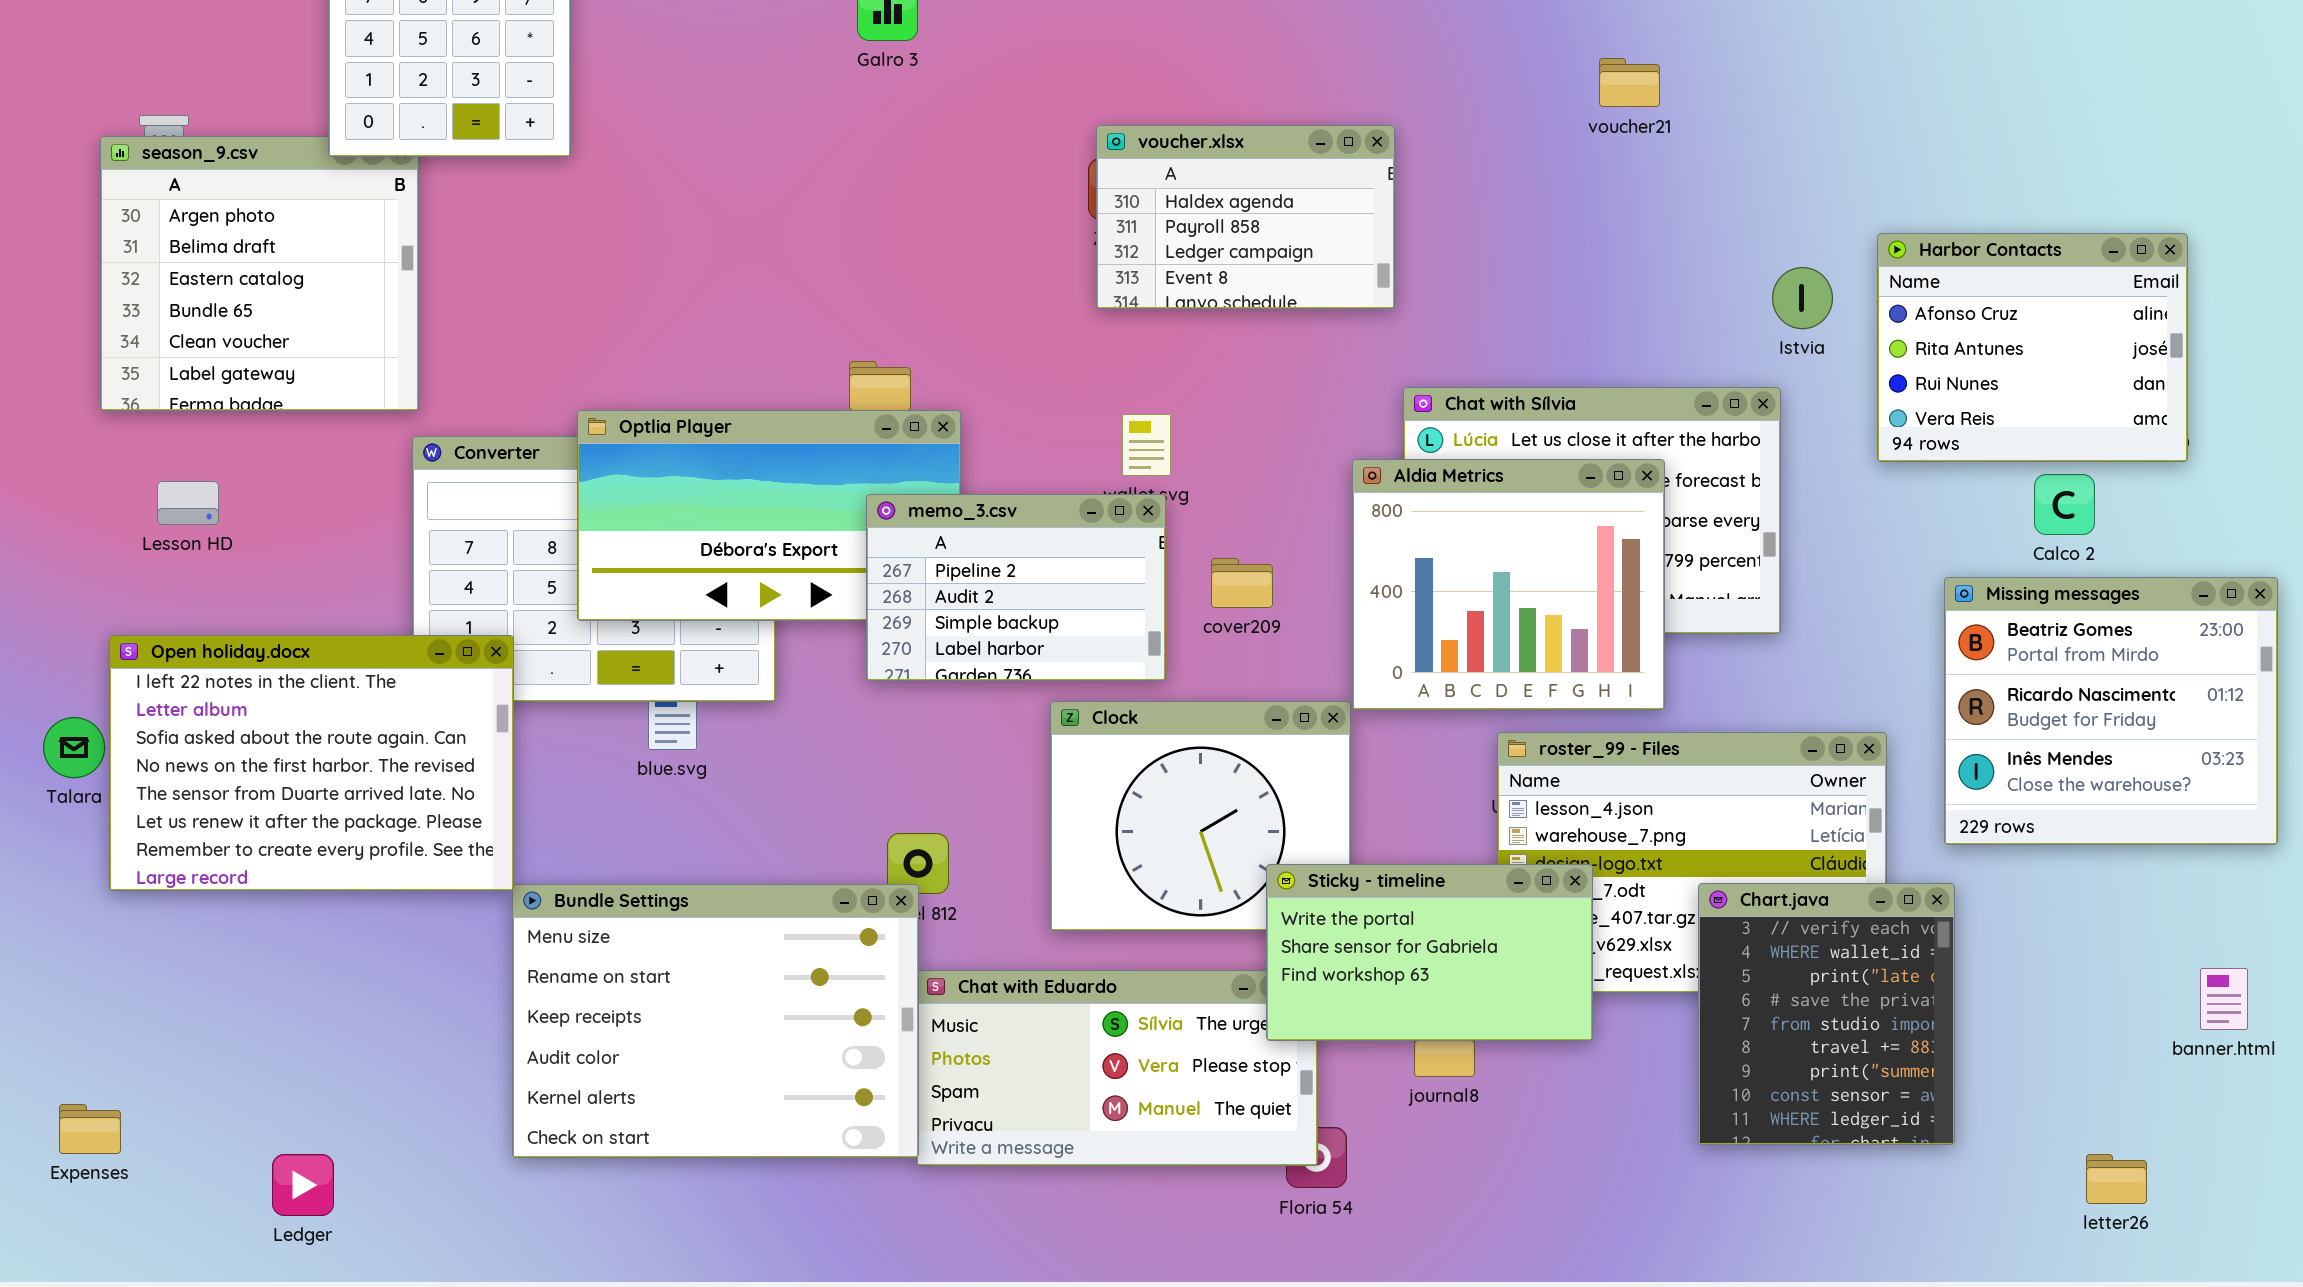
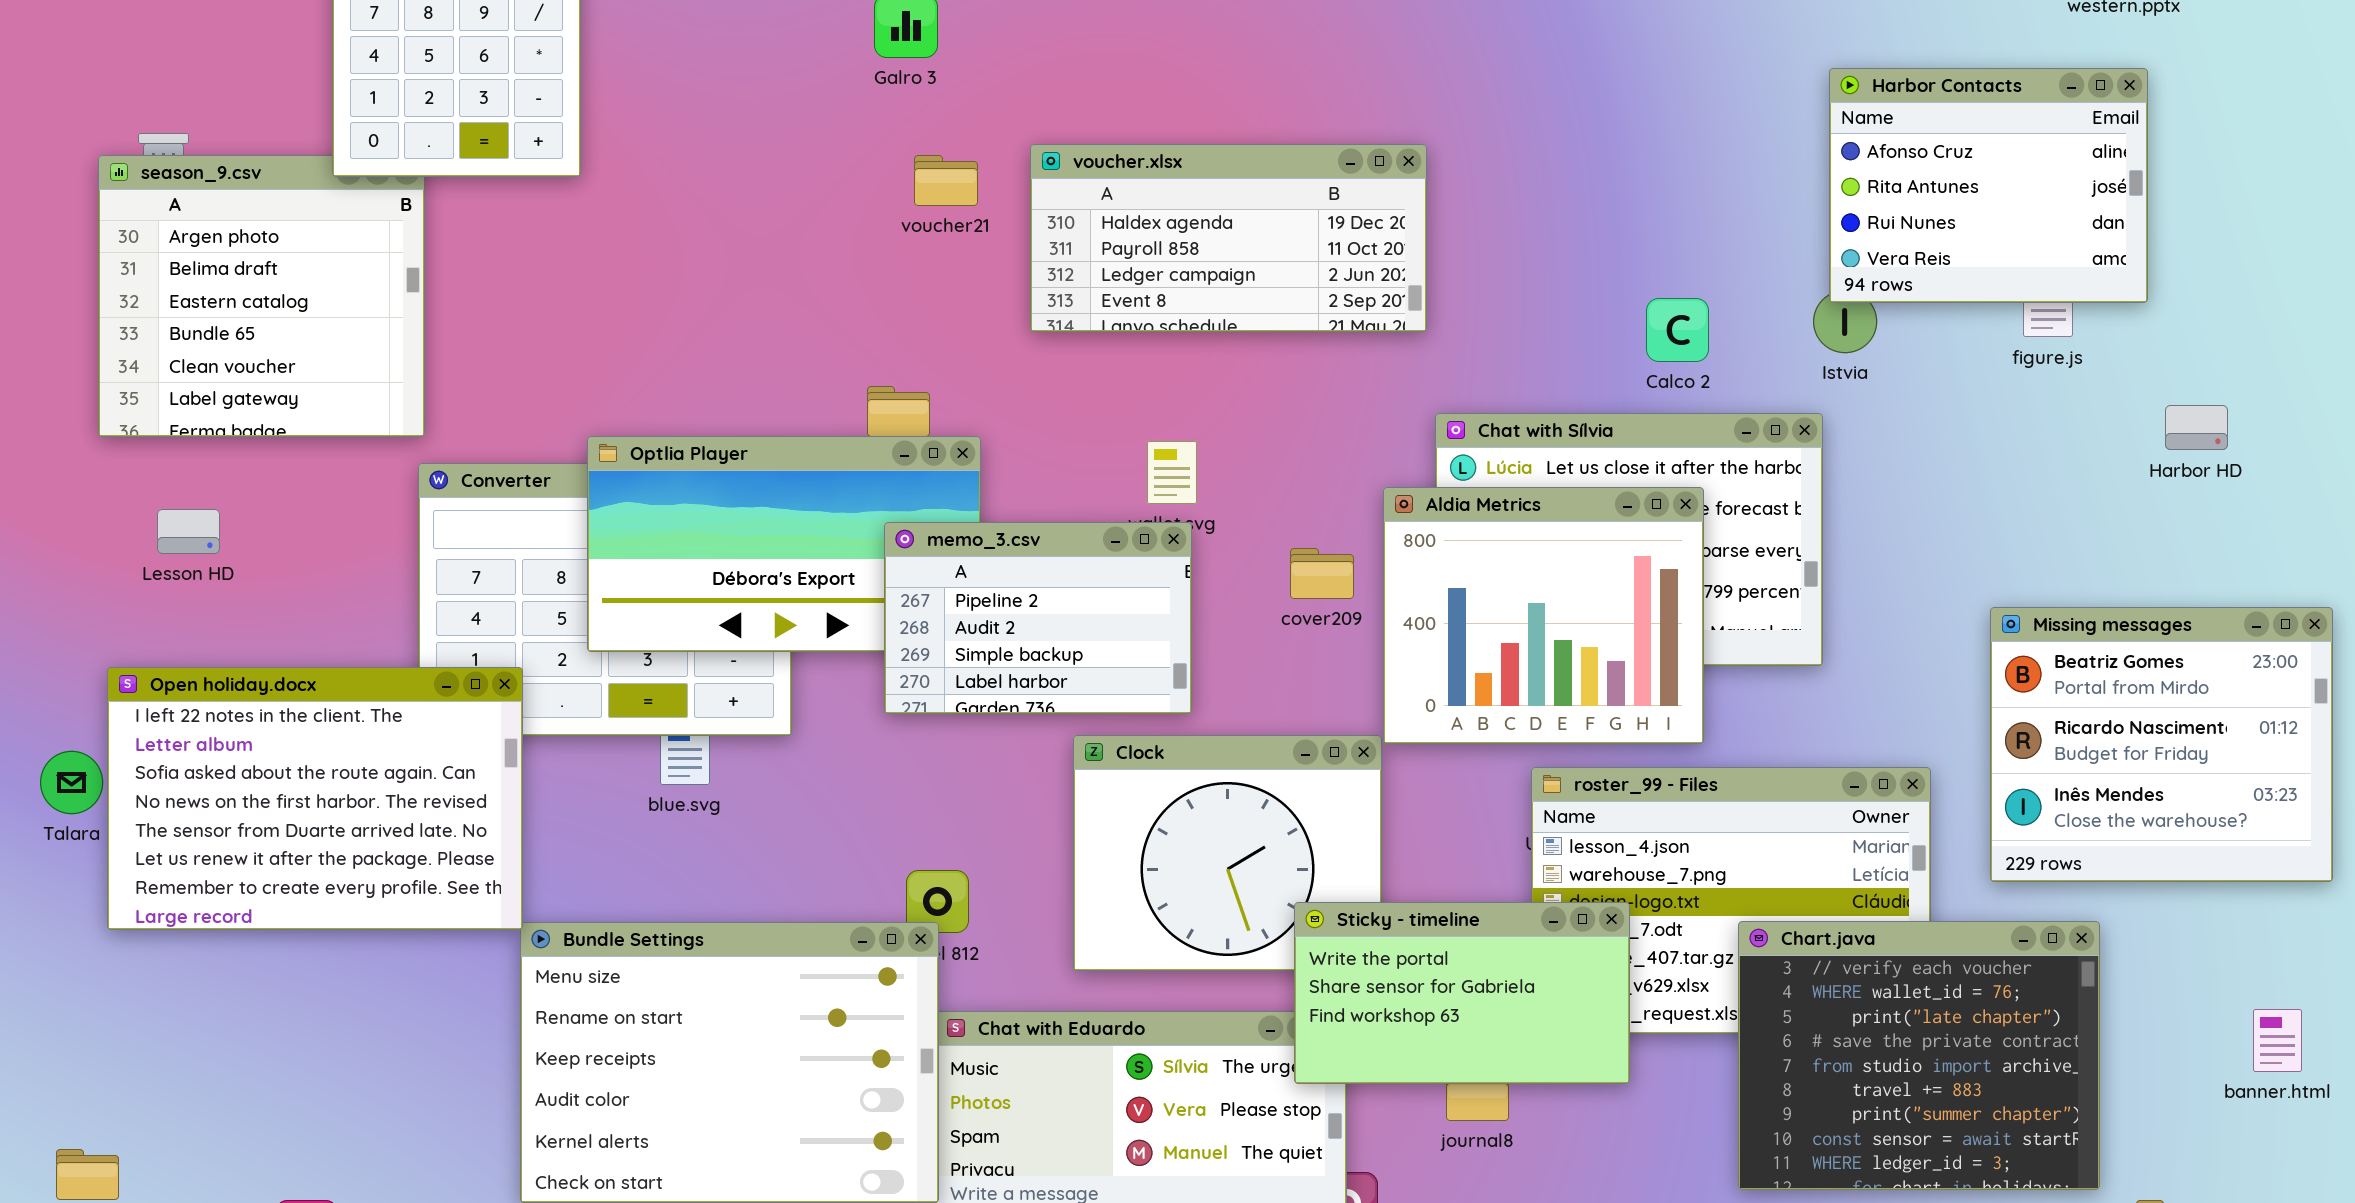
voucher21: [1599,58,1660,107] -> [914,155,978,206], moved
voucher.xlsx: [1096,125,1395,309] -> [1030,144,1427,332], resized
Harbor Contacts: [1877,233,2188,462] -> [1829,68,2148,303], moved
Calco 2: [2034,474,2095,535] -> [1646,298,1709,362], moved
cover209: [1211,558,1273,608] -> [1290,548,1354,599], moved
Chart.java: [1698,883,1955,1145] -> [1738,921,2100,1190], resized

